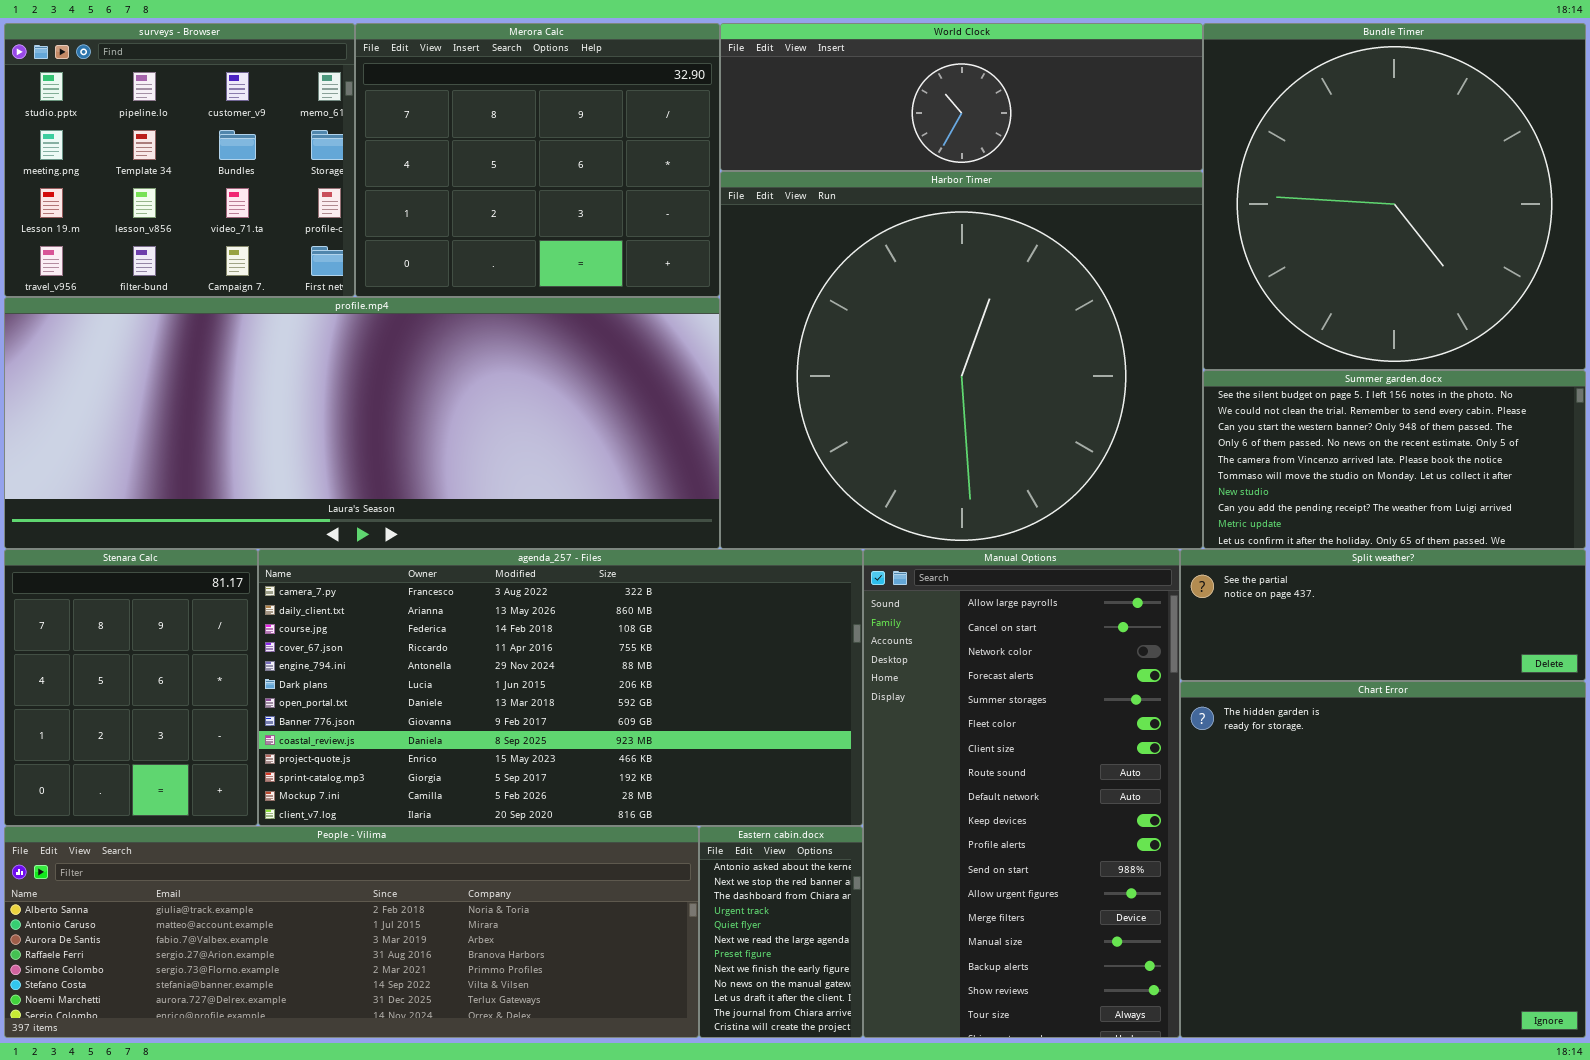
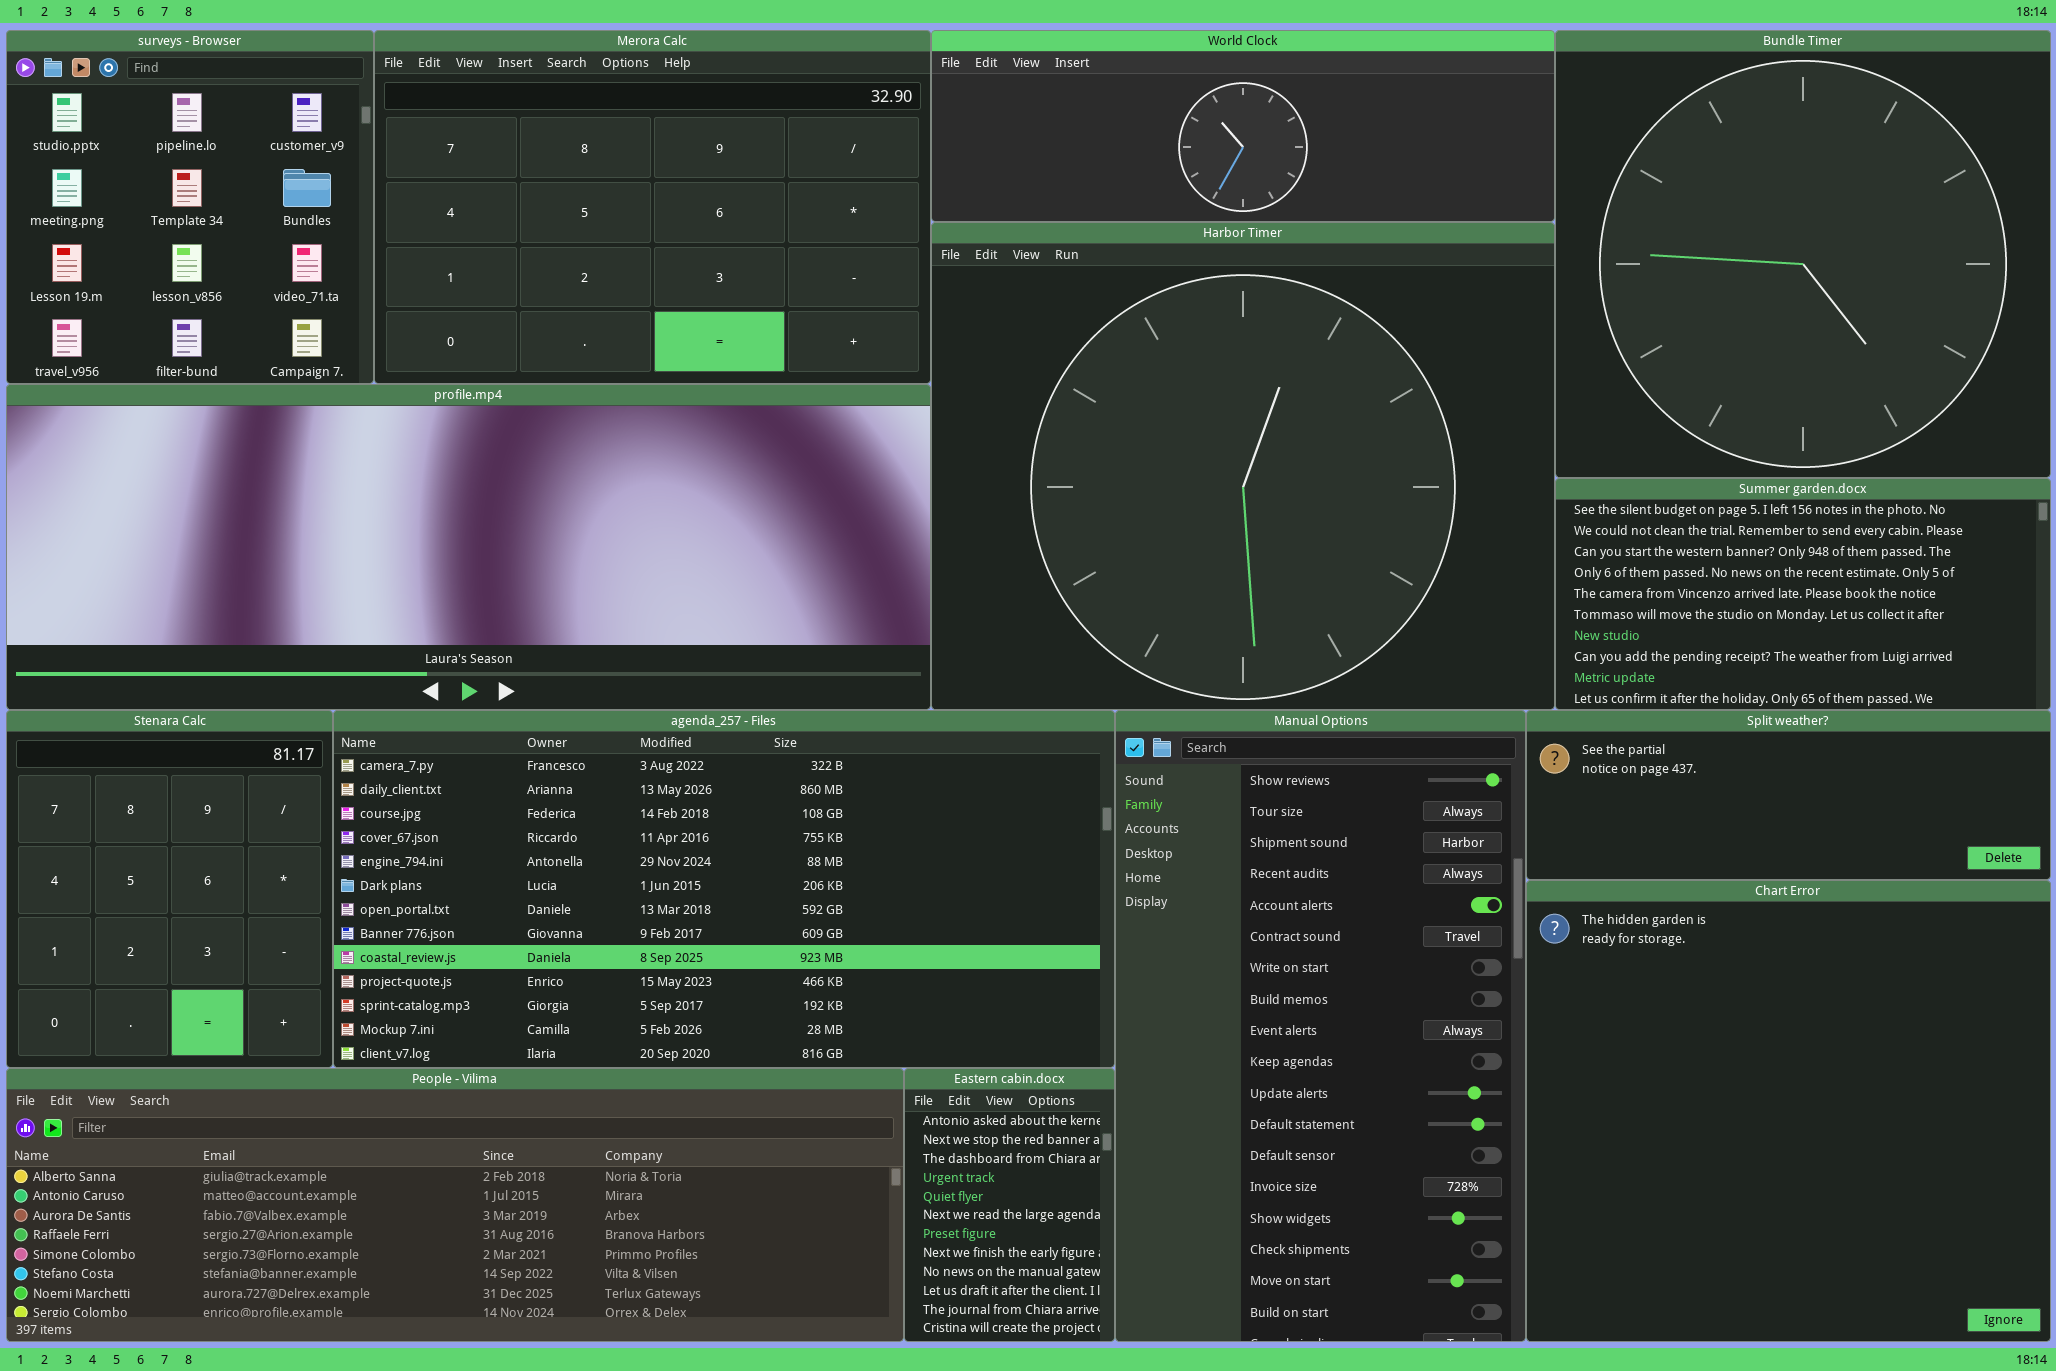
surveys - Browser: [4,23,355,297] -> [6,30,374,384], resized
Merora Calc: [355,23,720,297] -> [374,30,931,384], resized
Manual Options: [863,549,1180,1038] -> [1115,710,1526,1342], scrolled down 16 rows

